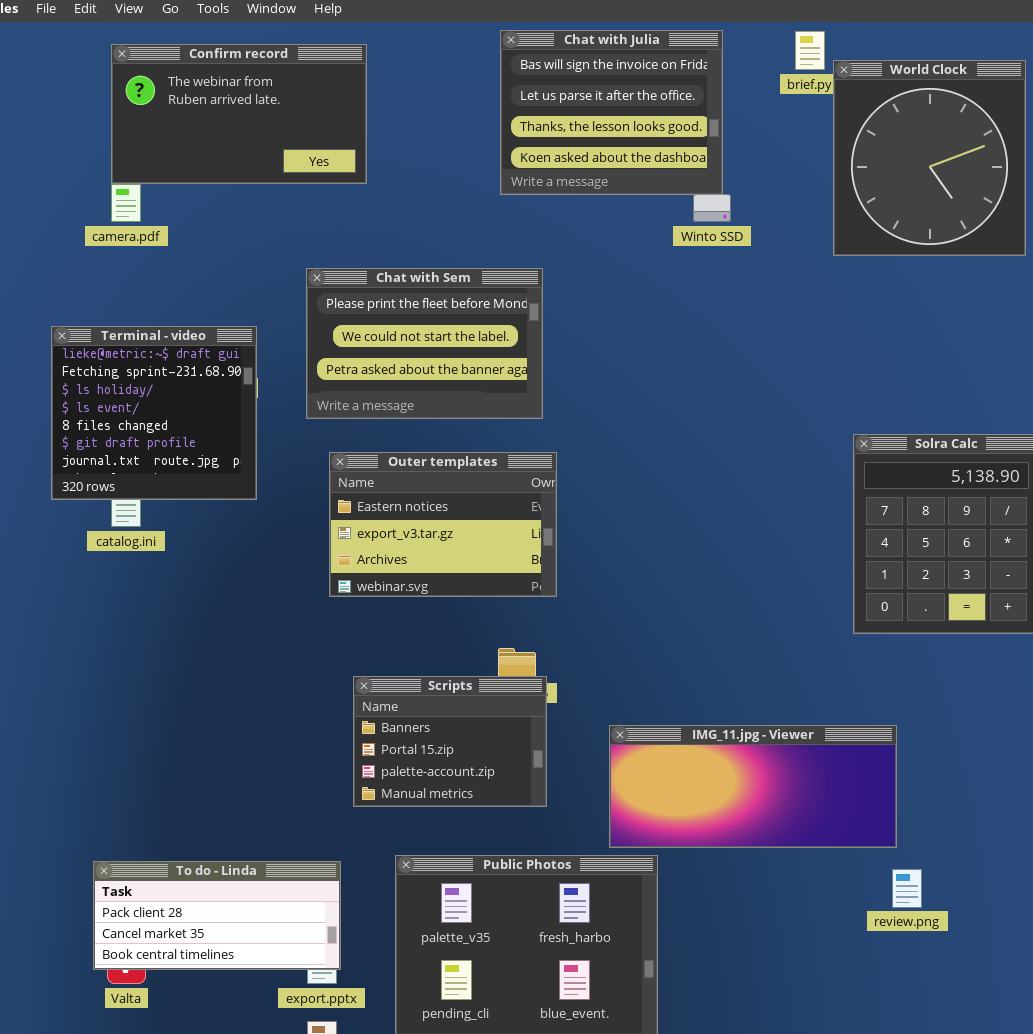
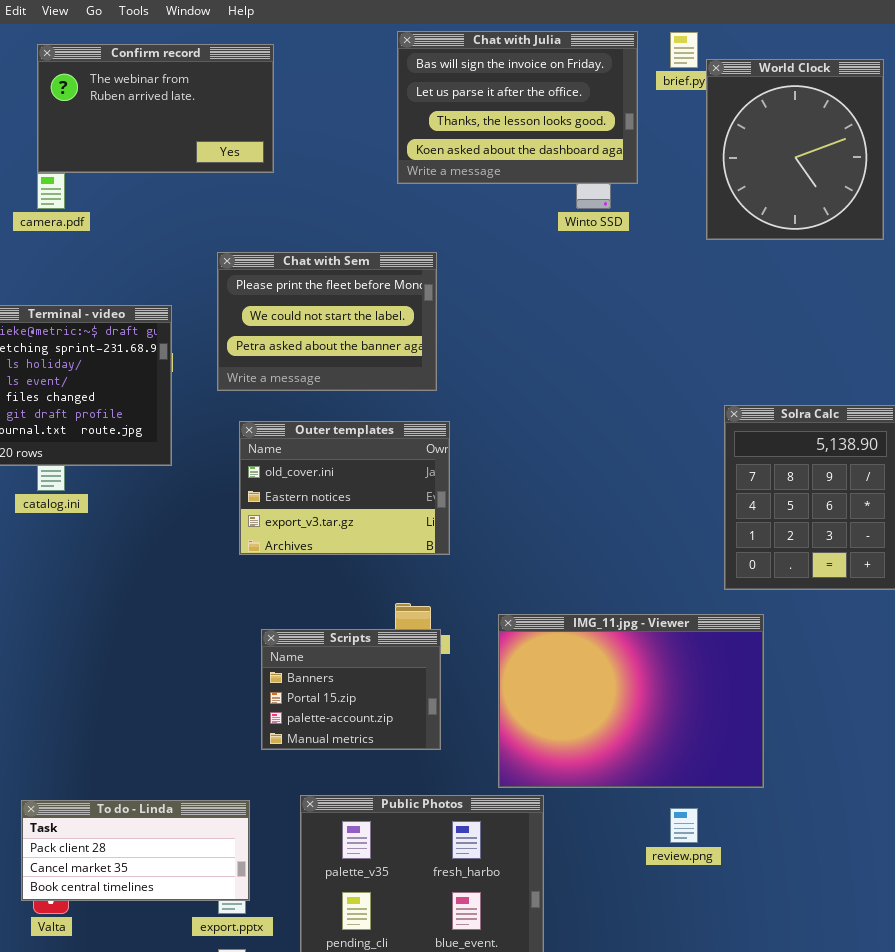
Chat with Julia: [500,30,723,195] -> [397,31,638,184], resized
Outer templates: [329,452,557,597] -> [239,421,450,555], scrolled up 1 row
IMG_11.jpg - Viewer: [609,725,897,848] -> [498,614,764,788], resized
review.png: [892,869,922,908] -> [670,808,698,843], moved

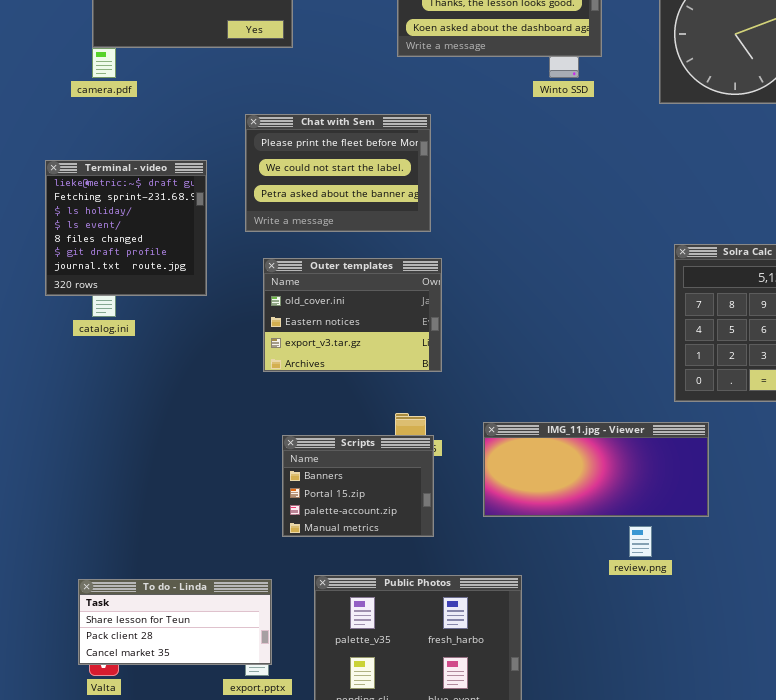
IMG_11.jpg - Viewer: [498,614,764,788] -> [483,422,709,517], resized
To do - Linda: [21,800,250,901] -> [78,579,272,665], scrolled up 1 row
review.png: [670,808,698,843] -> [629,526,652,557], moved

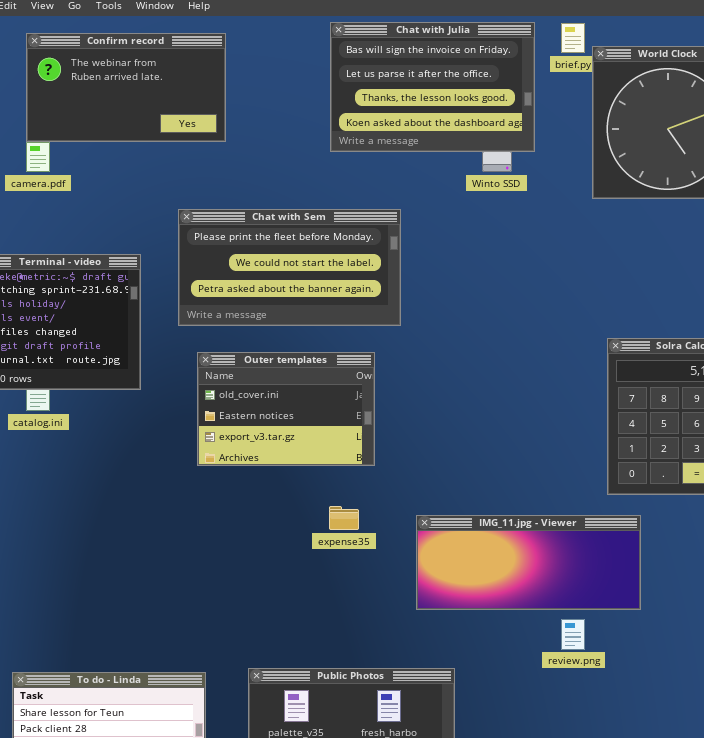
Chat with Sem: [245,114,431,232] -> [178,209,401,326], resized
Scripts: [282,435,434,537] -> none, closed

